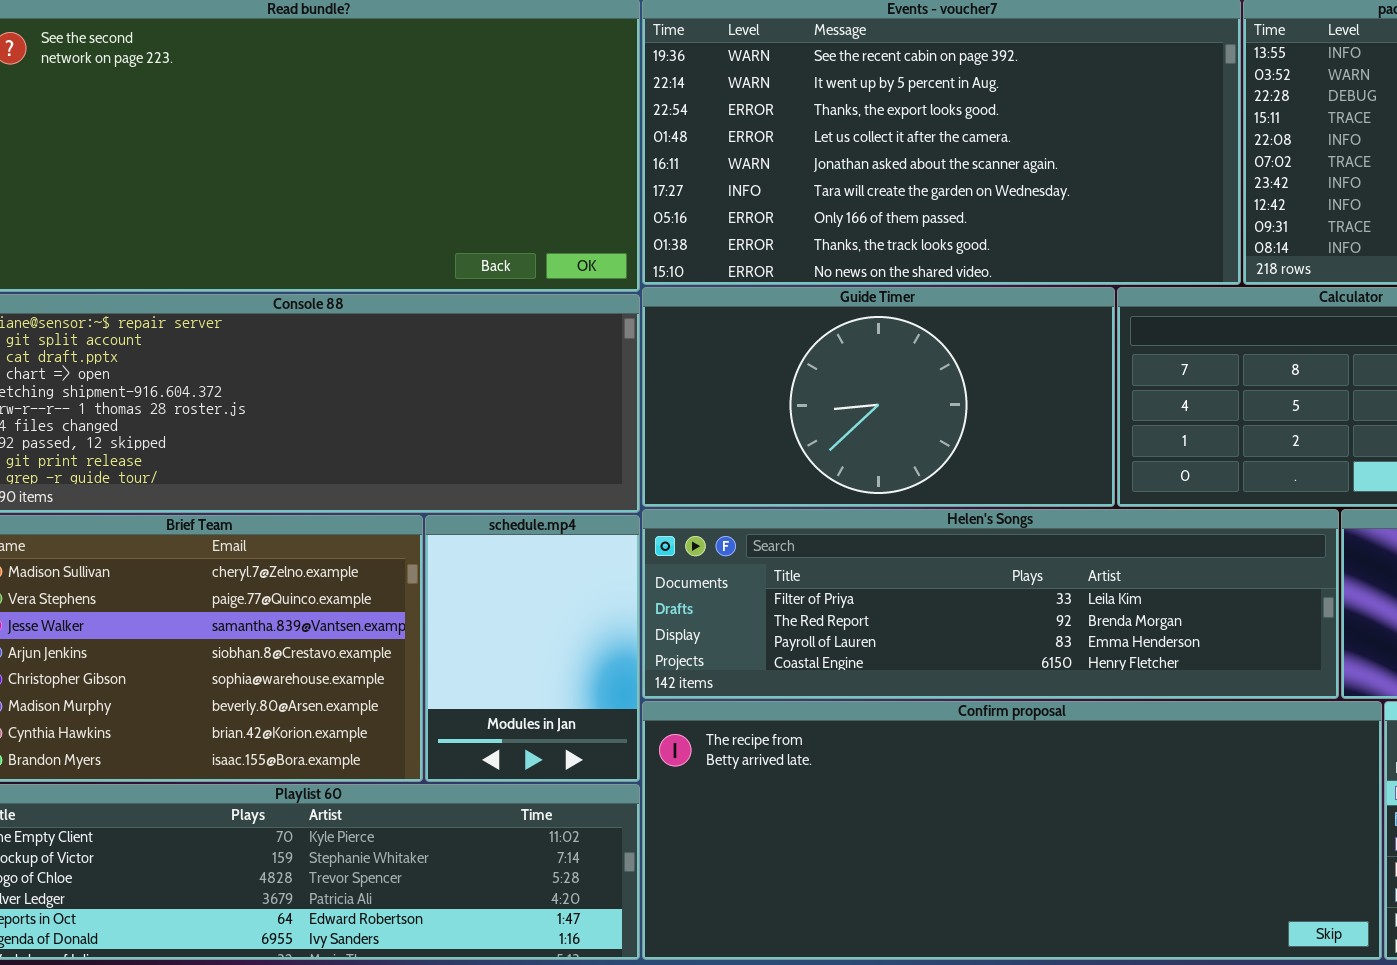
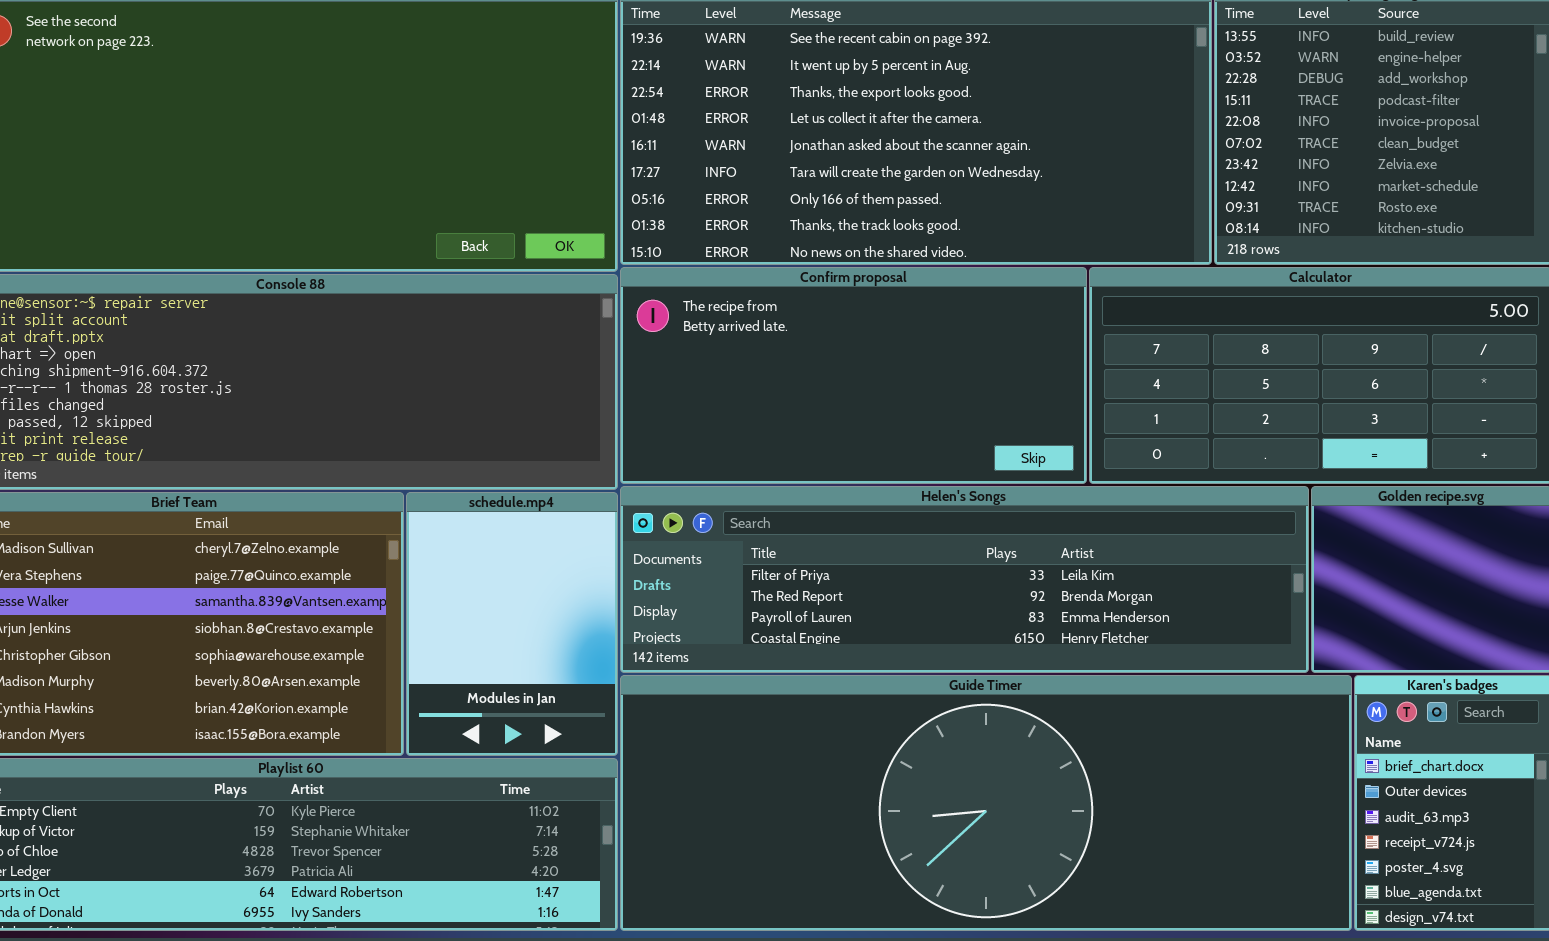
Guide Timer: [642,287,1115,507] -> [620,675,1352,931], moved, resized
Confirm proposal: [642,701,1382,960] -> [620,267,1087,484], moved, resized

